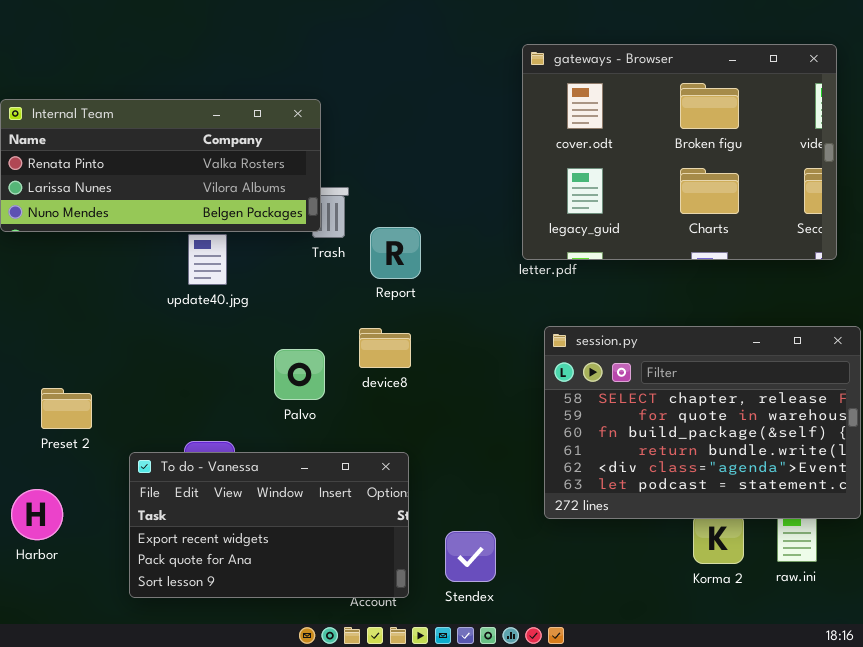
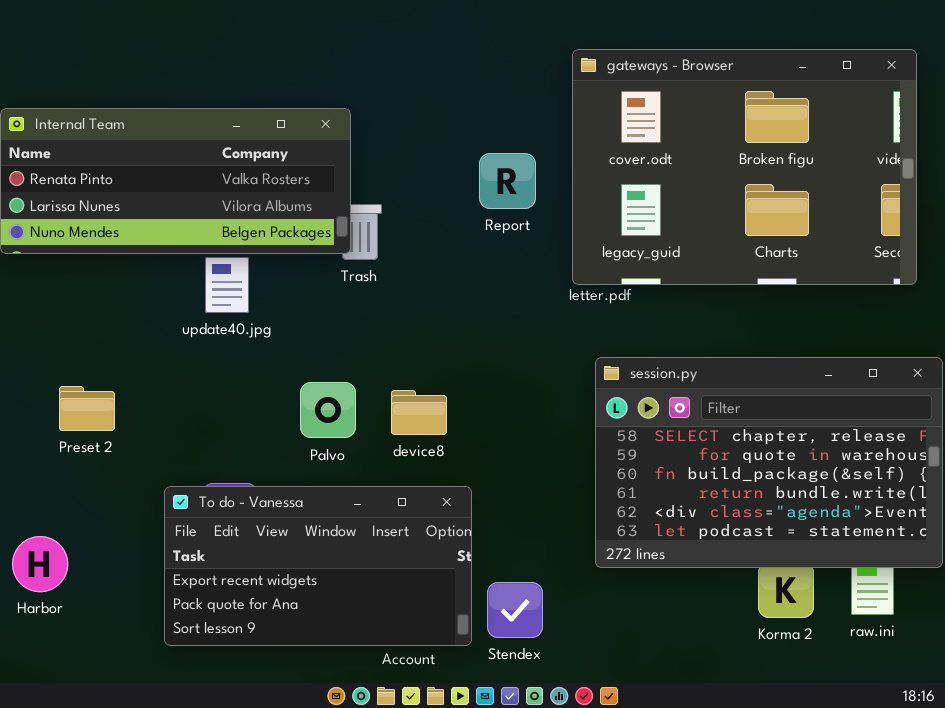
Report: [370,227,421,279] -> [479,153,536,209], moved
device8: [359,328,411,368] -> [391,390,447,435], moved
Preset 2: [41,388,92,429] -> [59,386,115,431], moved
To do - Vanessa: [129,452,409,598] -> [164,486,472,646], moved

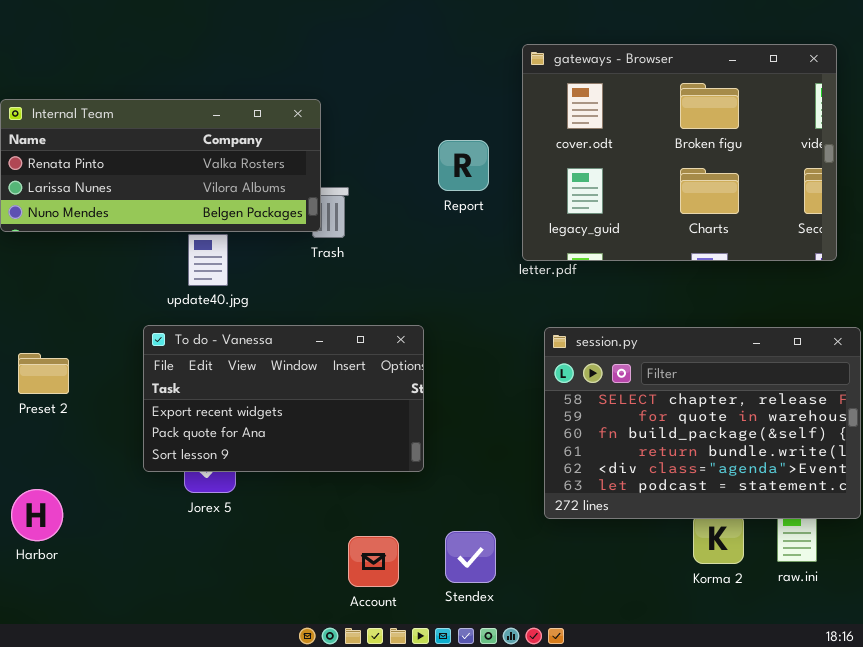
Preset 2: [59,386,115,431] -> [18,353,69,394], moved
To do - Vanessa: [164,486,472,646] -> [143,325,424,472], moved

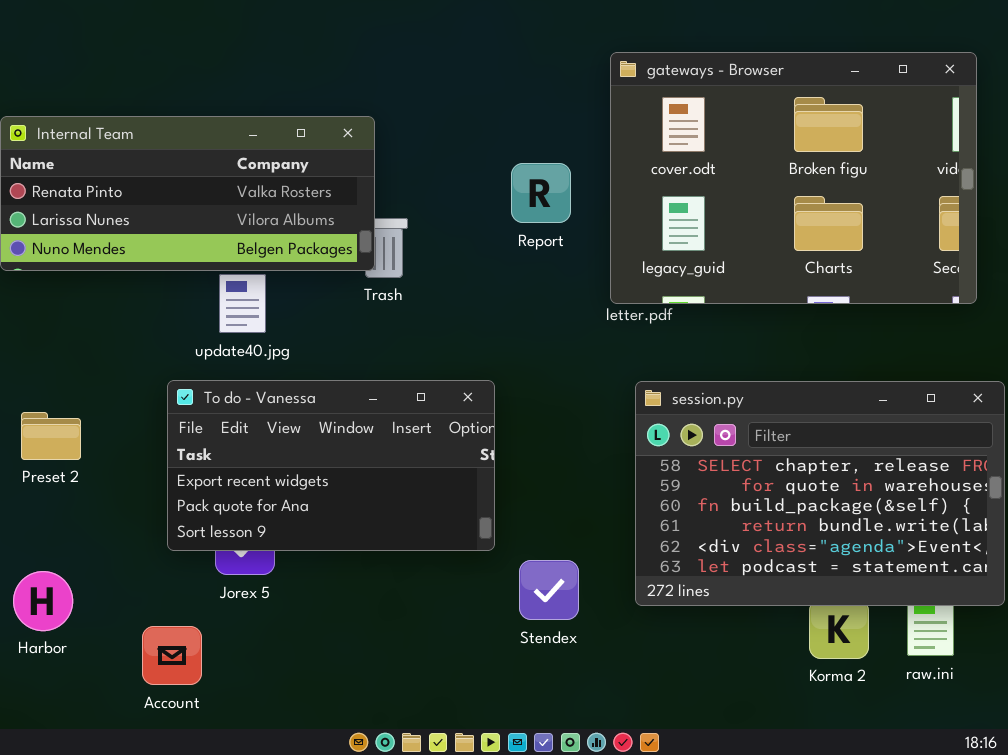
Stendex: [445,531,496,583] -> [519,560,579,620], moved
Account: [348,536,399,587] -> [142,626,202,685], moved

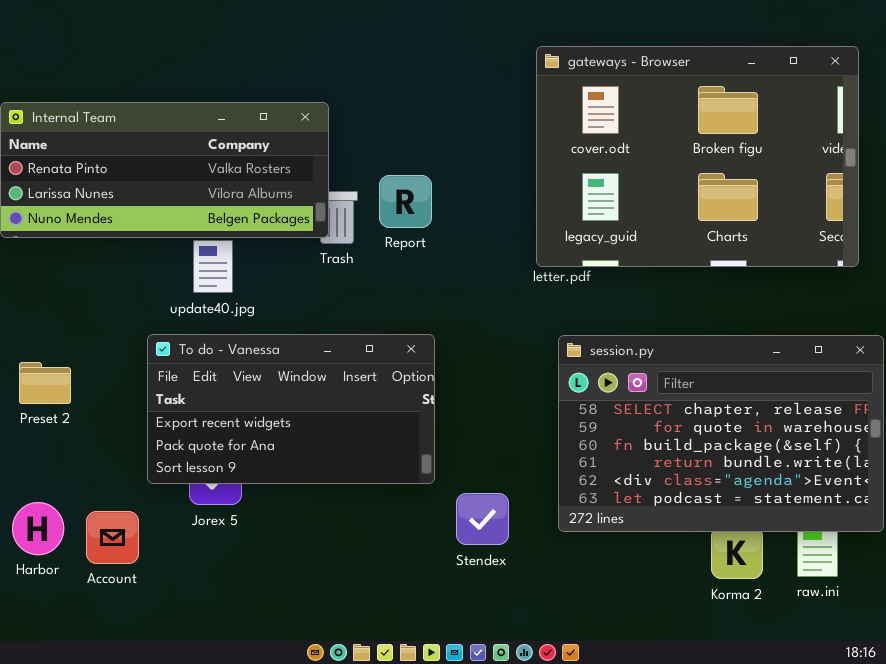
Report: [511,163,571,223] -> [379,175,432,228], moved
Account: [142,626,202,685] -> [86,511,139,564], moved

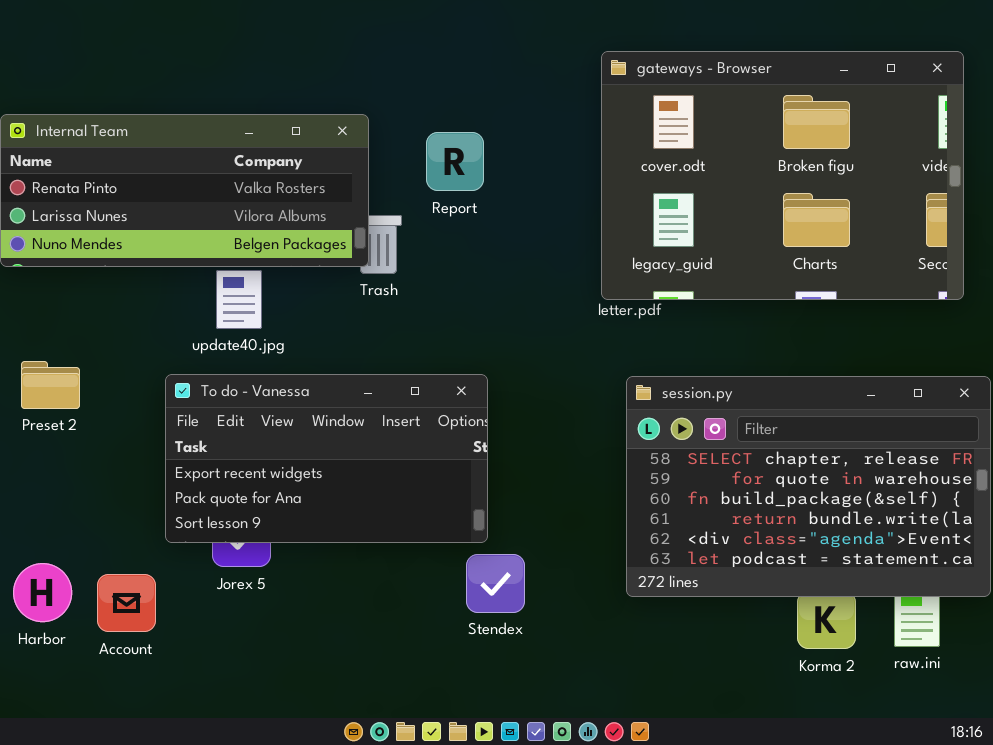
Report: [379,175,432,228] -> [426,132,484,191], moved
Preset 2: [19,362,71,404] -> [21,361,80,409], moved
Stendex: [456,493,509,545] -> [466,554,525,613], moved

